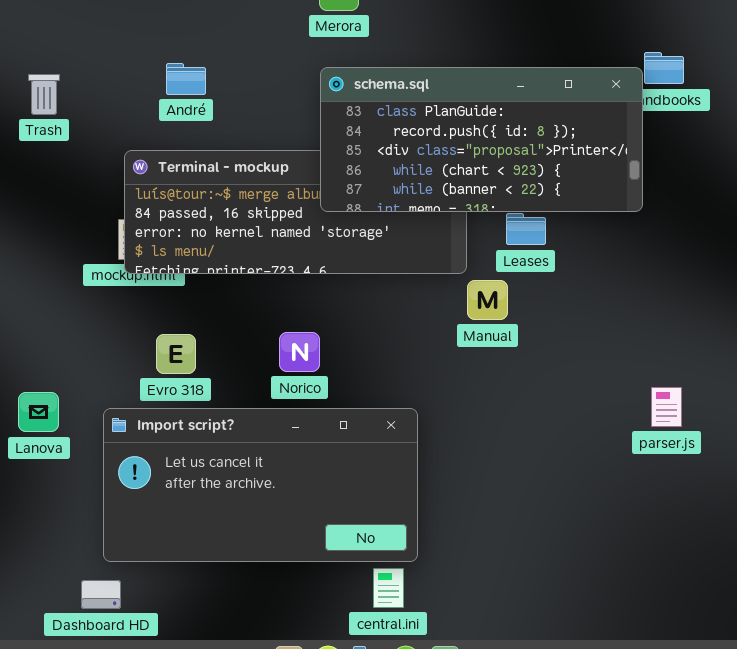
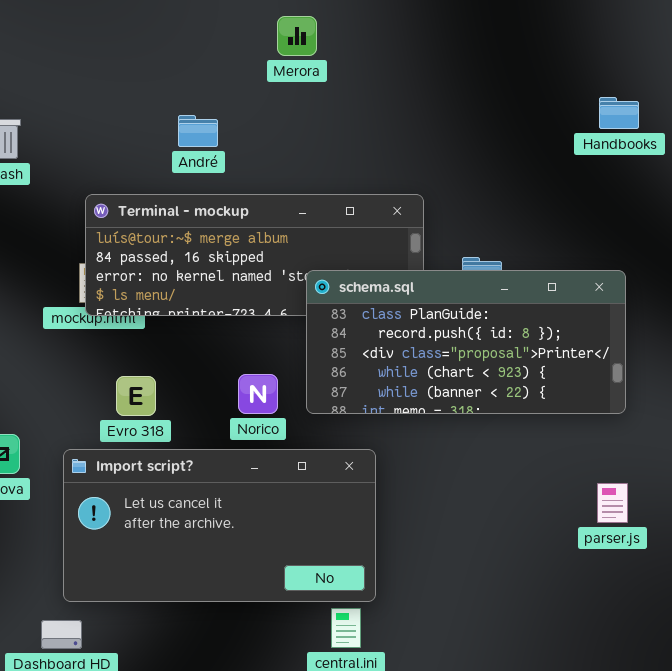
André: [166,63,206,95] -> [178,115,218,147], moved
schema.sql: [320,67,643,212] -> [306,270,626,414], moved
parser.js: [651,387,682,427] -> [597,483,628,523], moved

